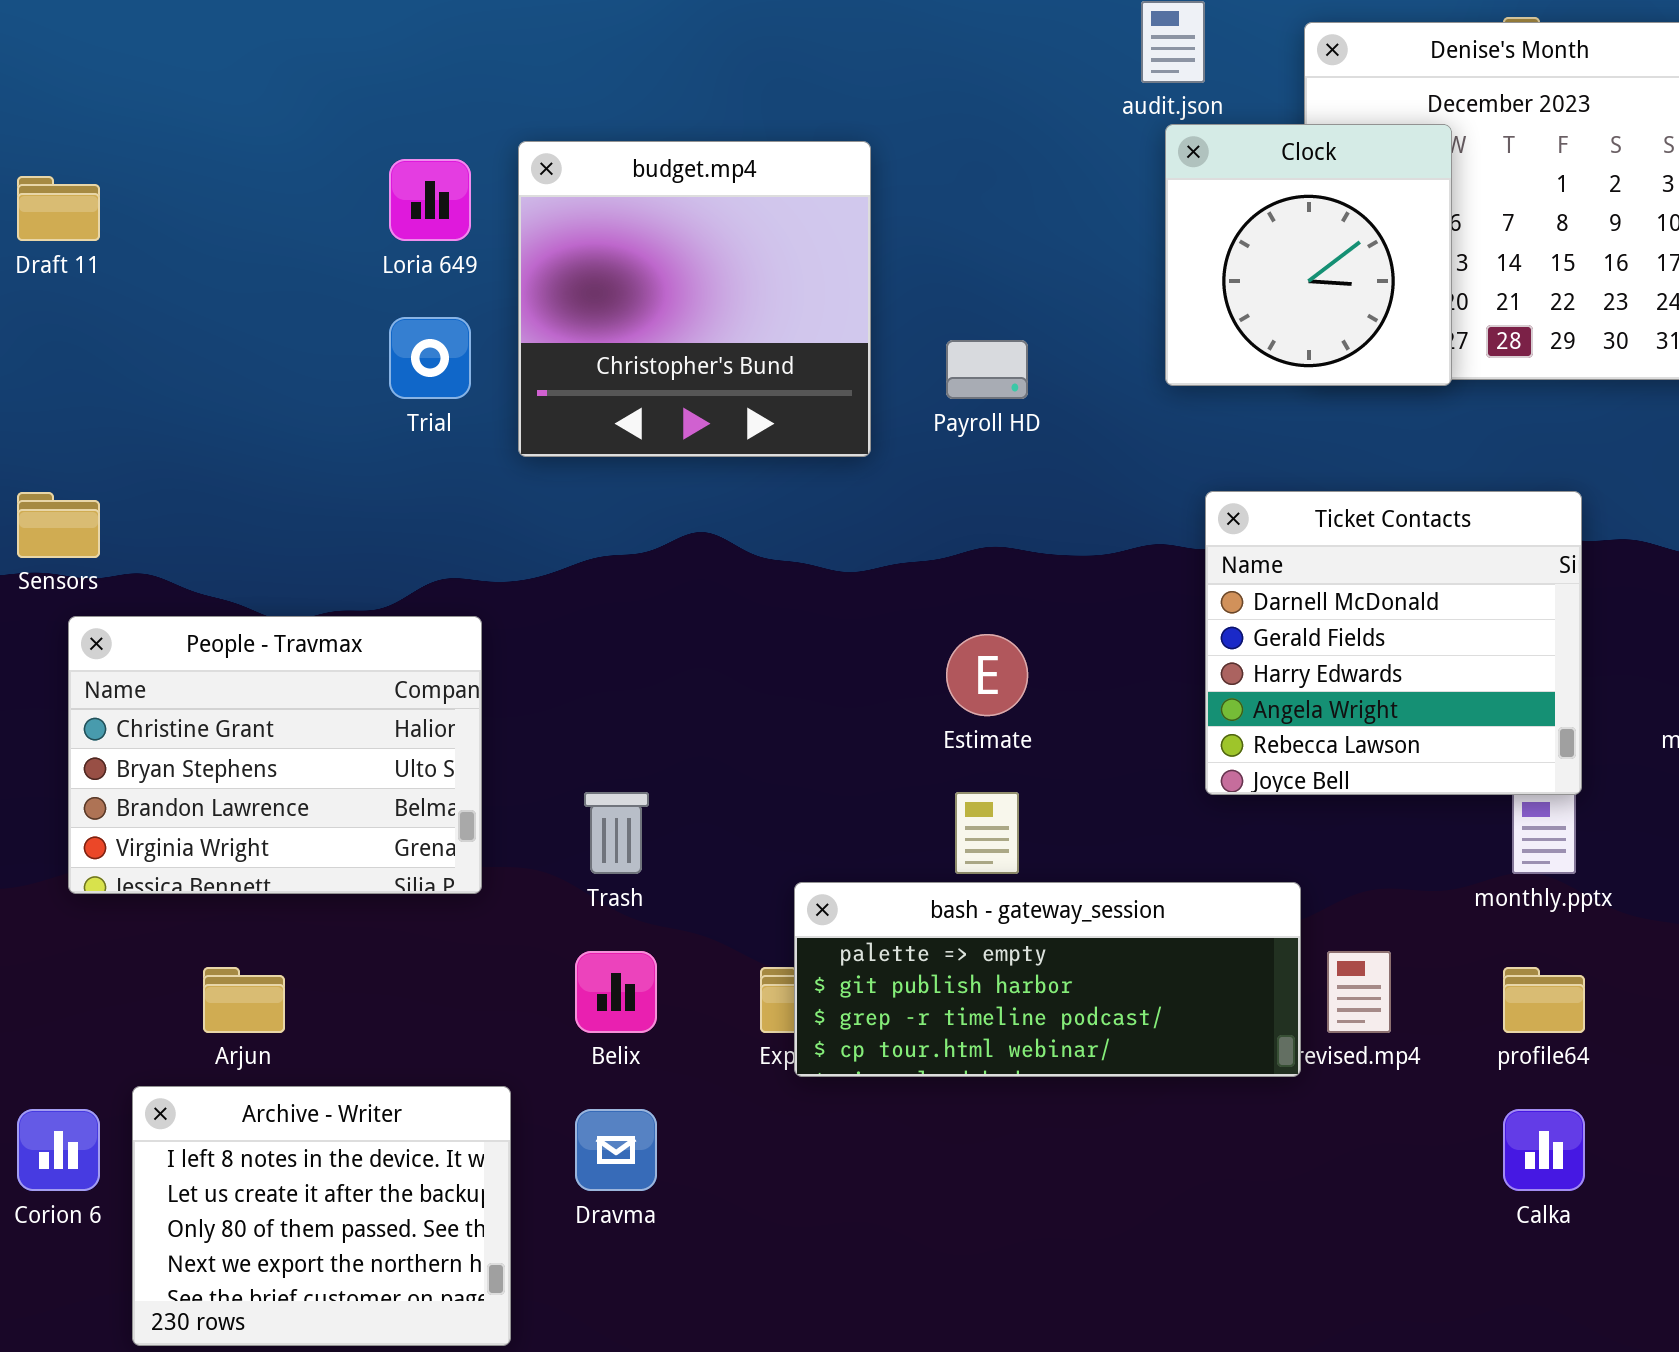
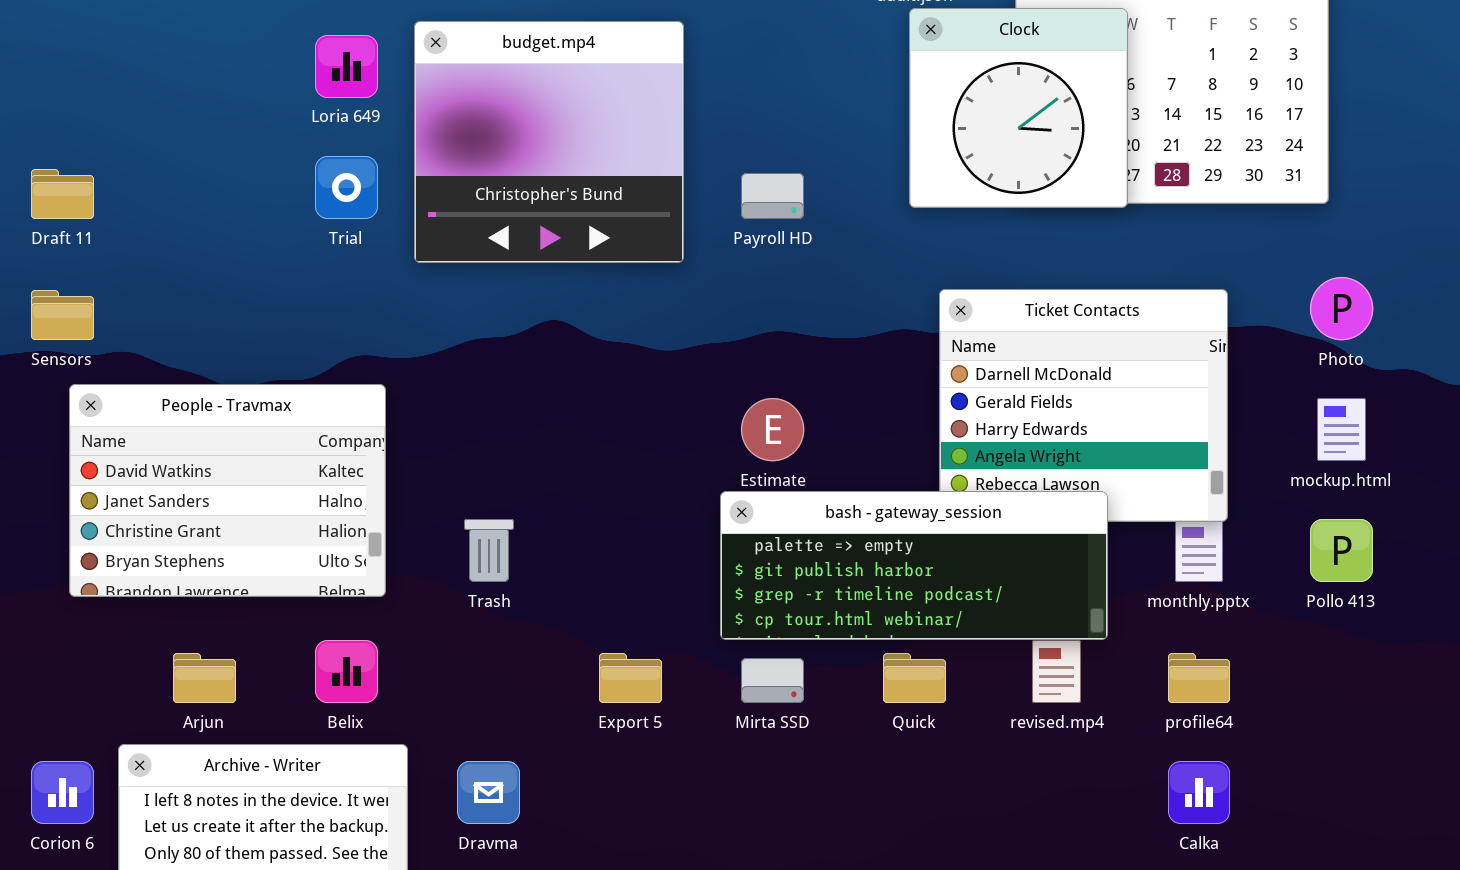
Draft 11: [17,176,100,241] -> [31,169,94,219], moved
People - Travmax: [68,616,482,894] -> [69,384,386,597], scrolled up 2 rows
bash - gateway_session: [794,882,1301,1077] -> [720,491,1108,640], moved
Belix: [575,951,657,1033] -> [315,640,378,703], moved

